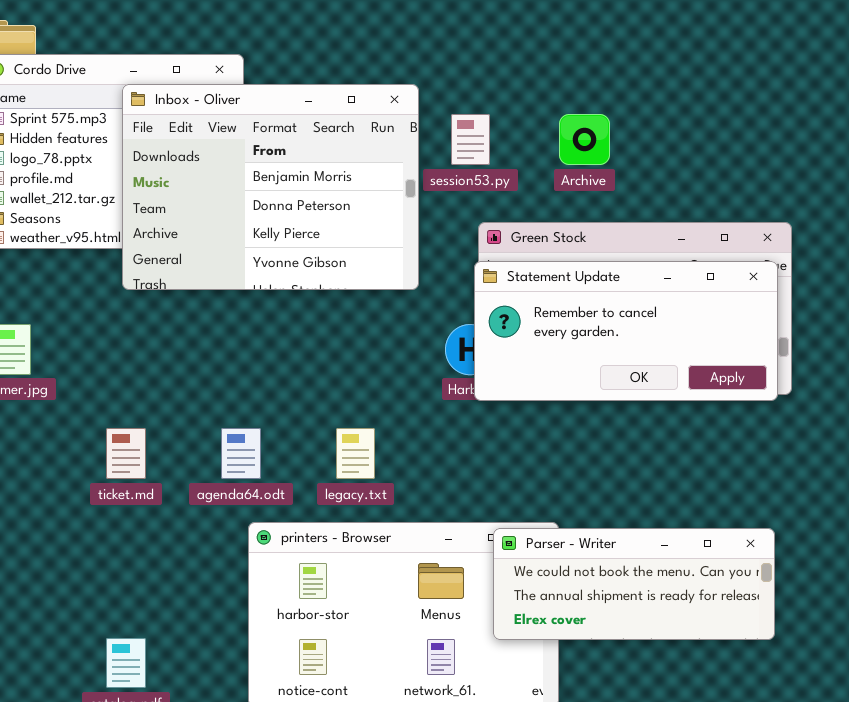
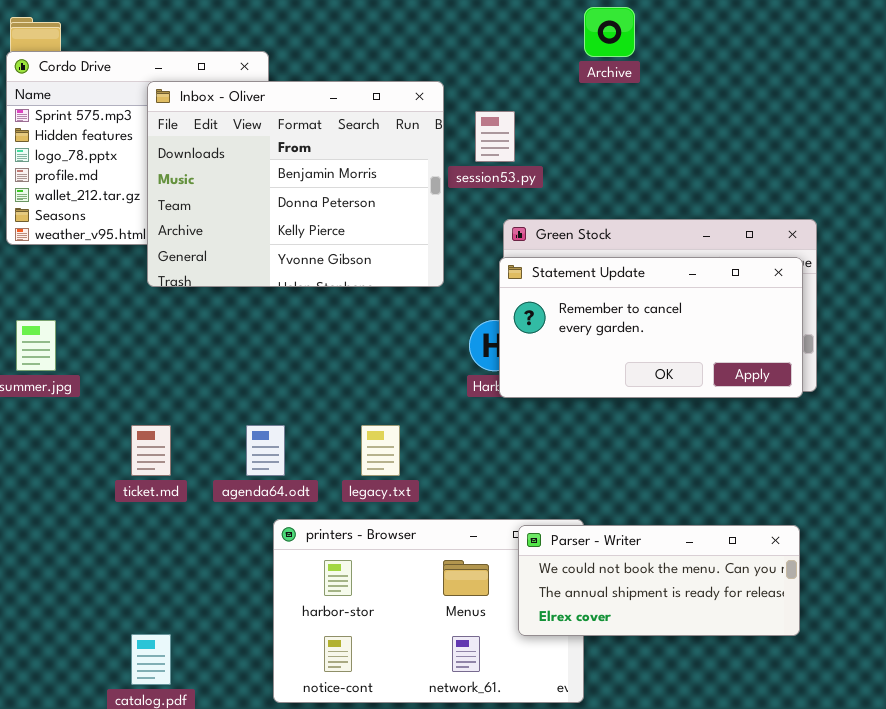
Archive: [559,114,610,165] -> [584,7,635,57], moved

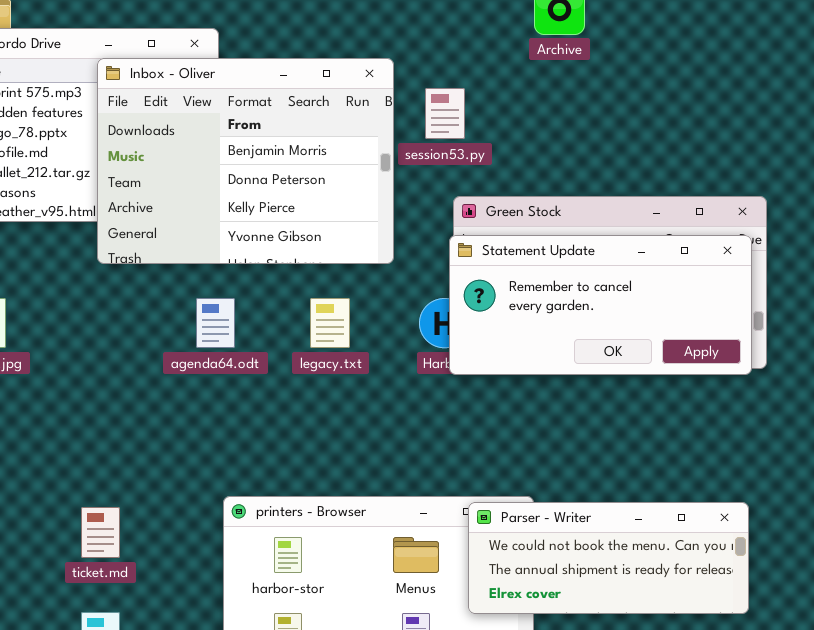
ticket.md: [131,425,171,476] -> [81,507,120,558], moved
agenda64.odt: [246,425,285,476] -> [196,298,235,348], moved
legacy.txt: [361,425,400,476] -> [310,298,350,348], moved

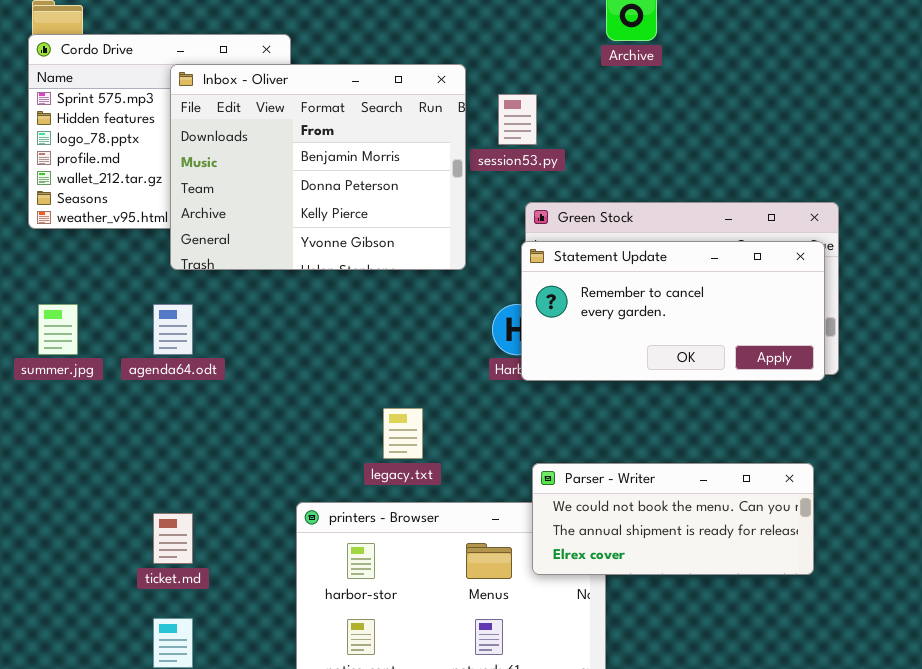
agenda64.odt: [196,298,235,348] -> [153,304,193,355], moved
legacy.txt: [310,298,350,348] -> [383,408,423,459], moved
Parser - Writer: [468,502,749,614] -> [532,463,814,575], moved

